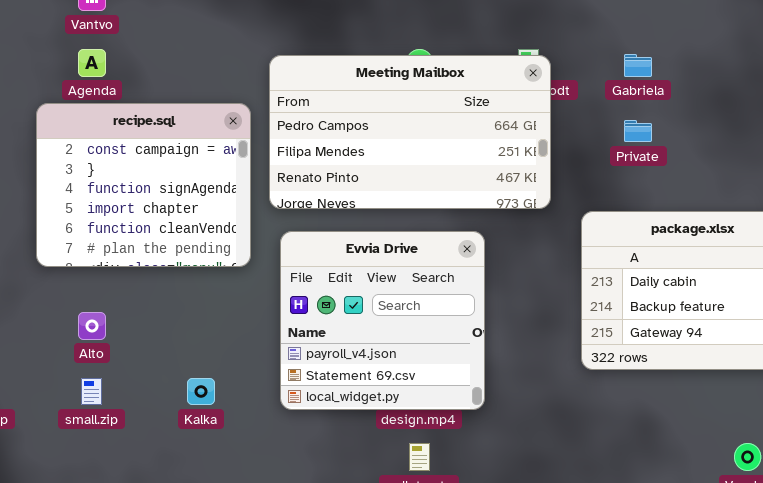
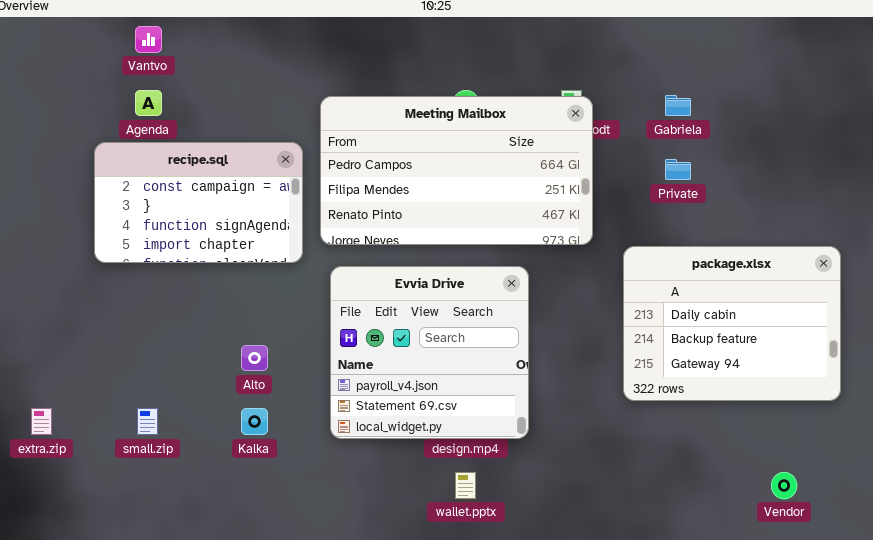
recipe.sql: [36,103,251,267] -> [94,142,303,263], resized
Alto: [78,312,106,340] -> [241,345,268,371], moved

